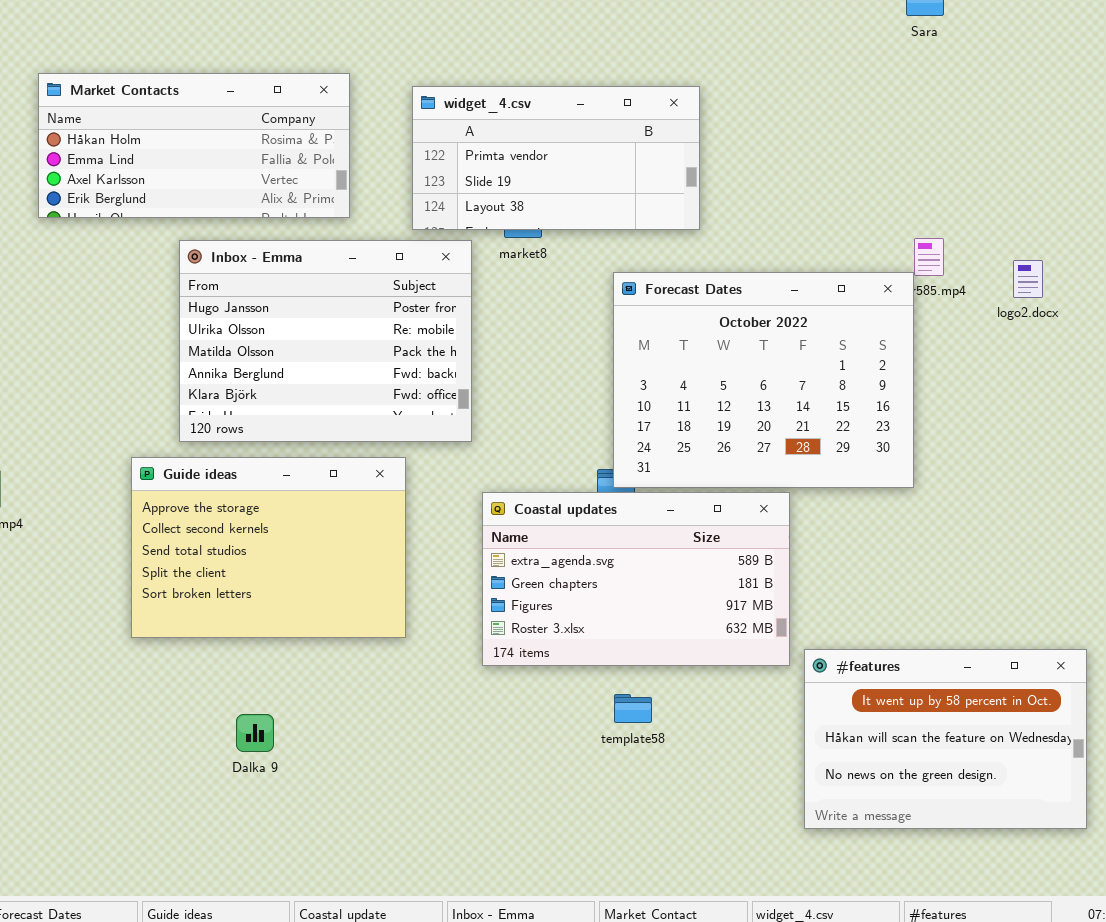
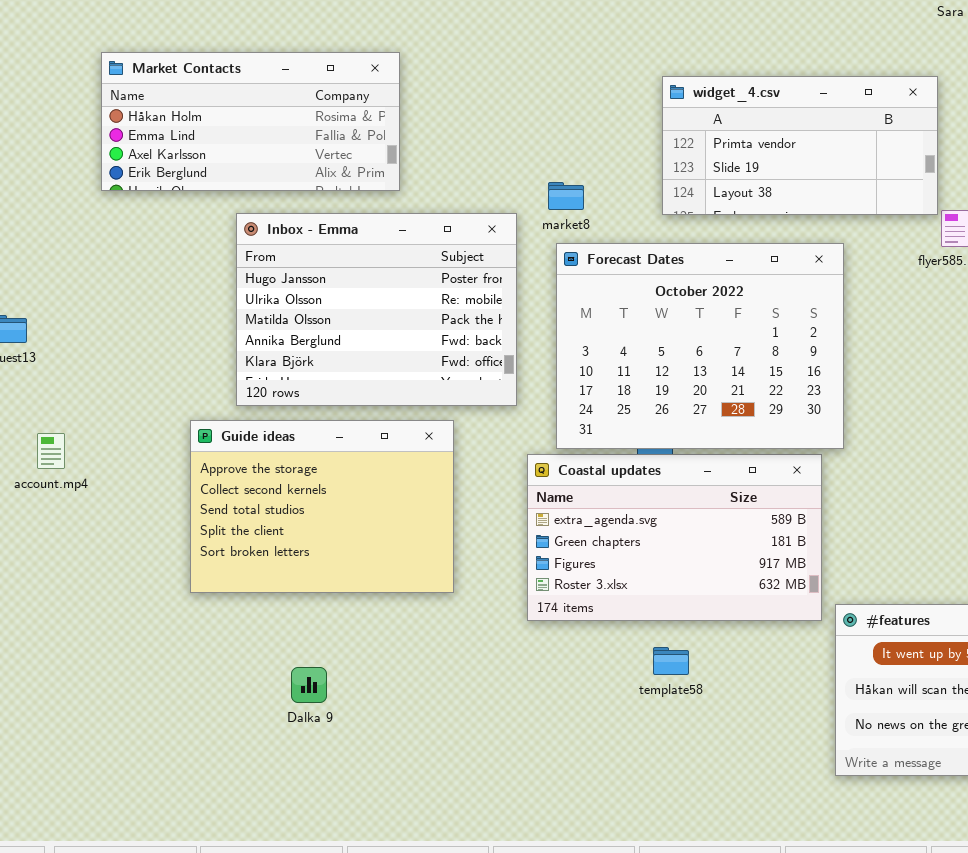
widget_4.csv: [412,86,700,230] -> [662,76,938,215], moved
Forecast Dates: [613,272,914,488] -> [556,243,844,449], moved

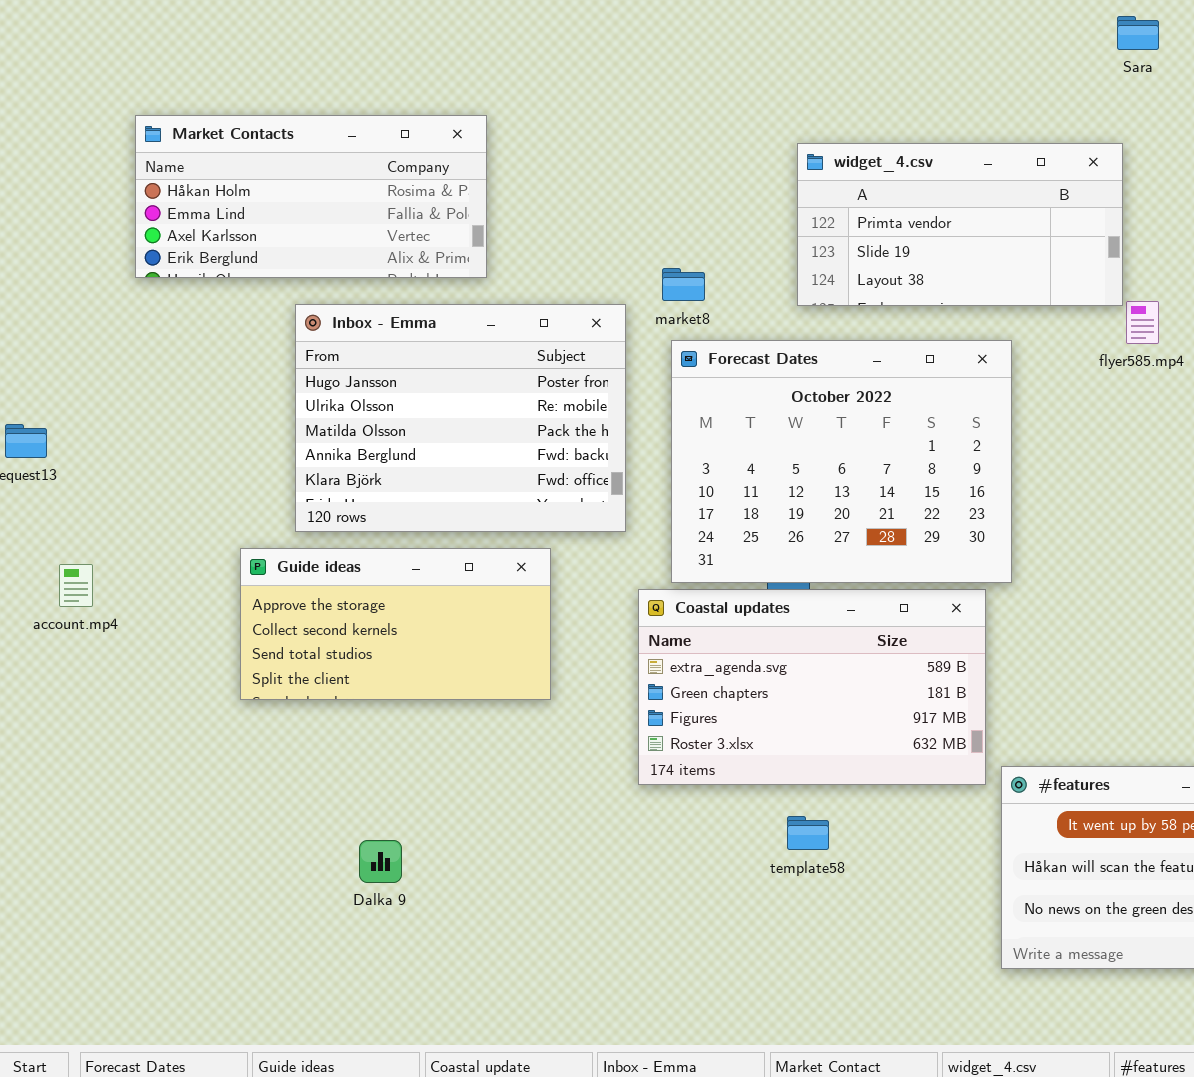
Guide ideas: [190,420,454,593] -> [240,548,551,700], resized

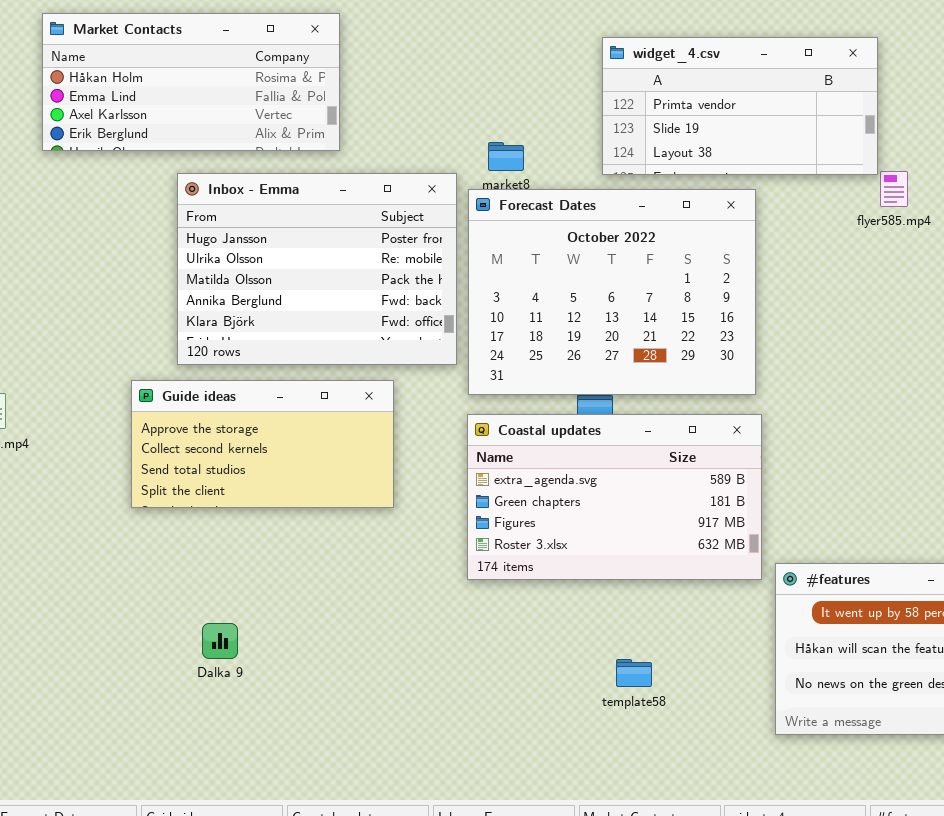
Forecast Dates: [671,340,1012,583] -> [468,189,756,395], moved
template58: [787,816,829,850] -> [616,659,652,687], moved
Dalka 9: [359,840,402,883] -> [202,623,238,659], moved

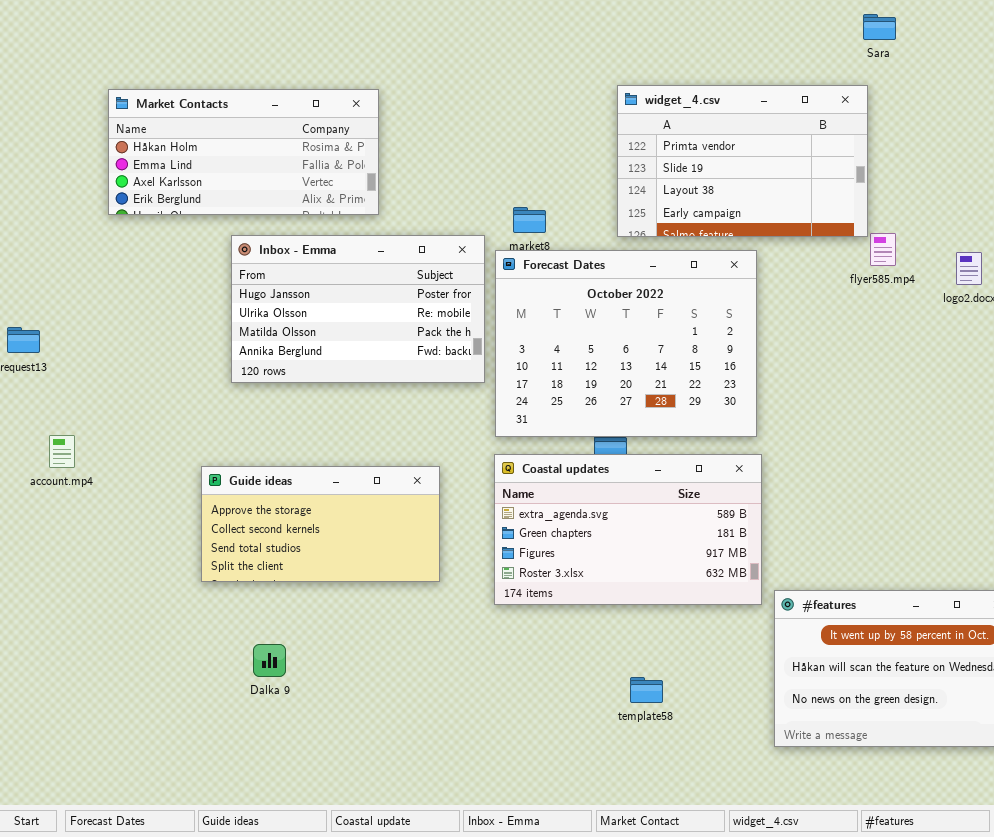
widget_4.csv: [602,37,878,175] -> [617,85,868,237], resized
Inbox - Emma: [177,173,457,365] -> [231,235,485,383], resized
Guide ideas: [131,380,394,508] -> [201,466,440,582], moved

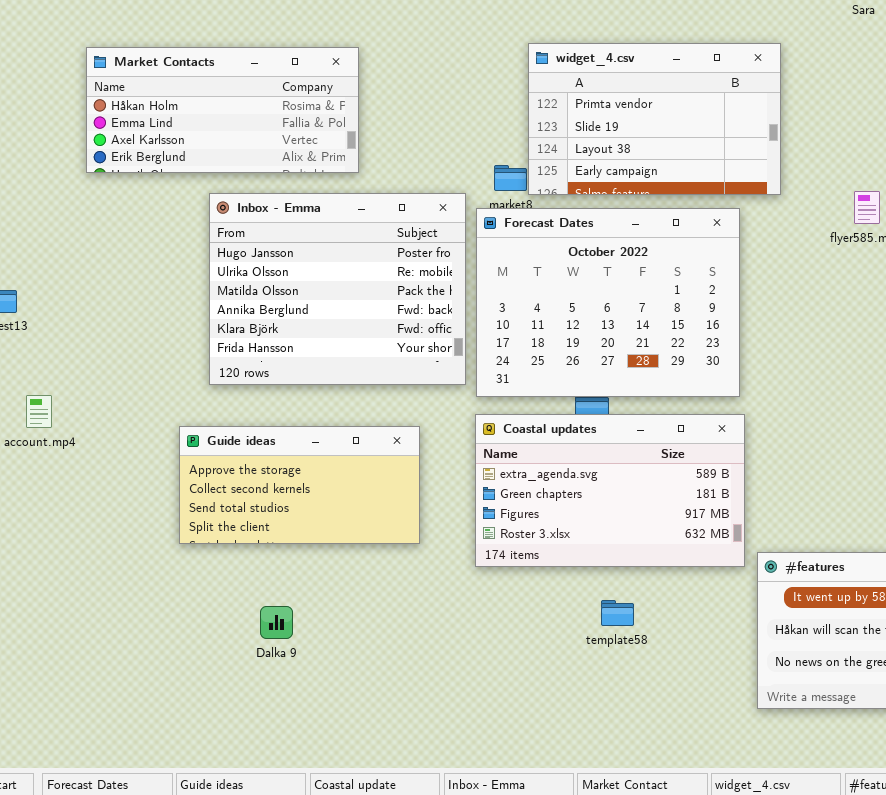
widget_4.csv: [617,85,868,237] -> [528,43,781,195], moved
Inbox - Emma: [231,235,485,383] -> [209,193,466,385], resized
Dalka 9: [253,644,286,677] -> [260,606,293,639], moved
template58: [630,677,663,703] -> [601,600,634,626], moved

